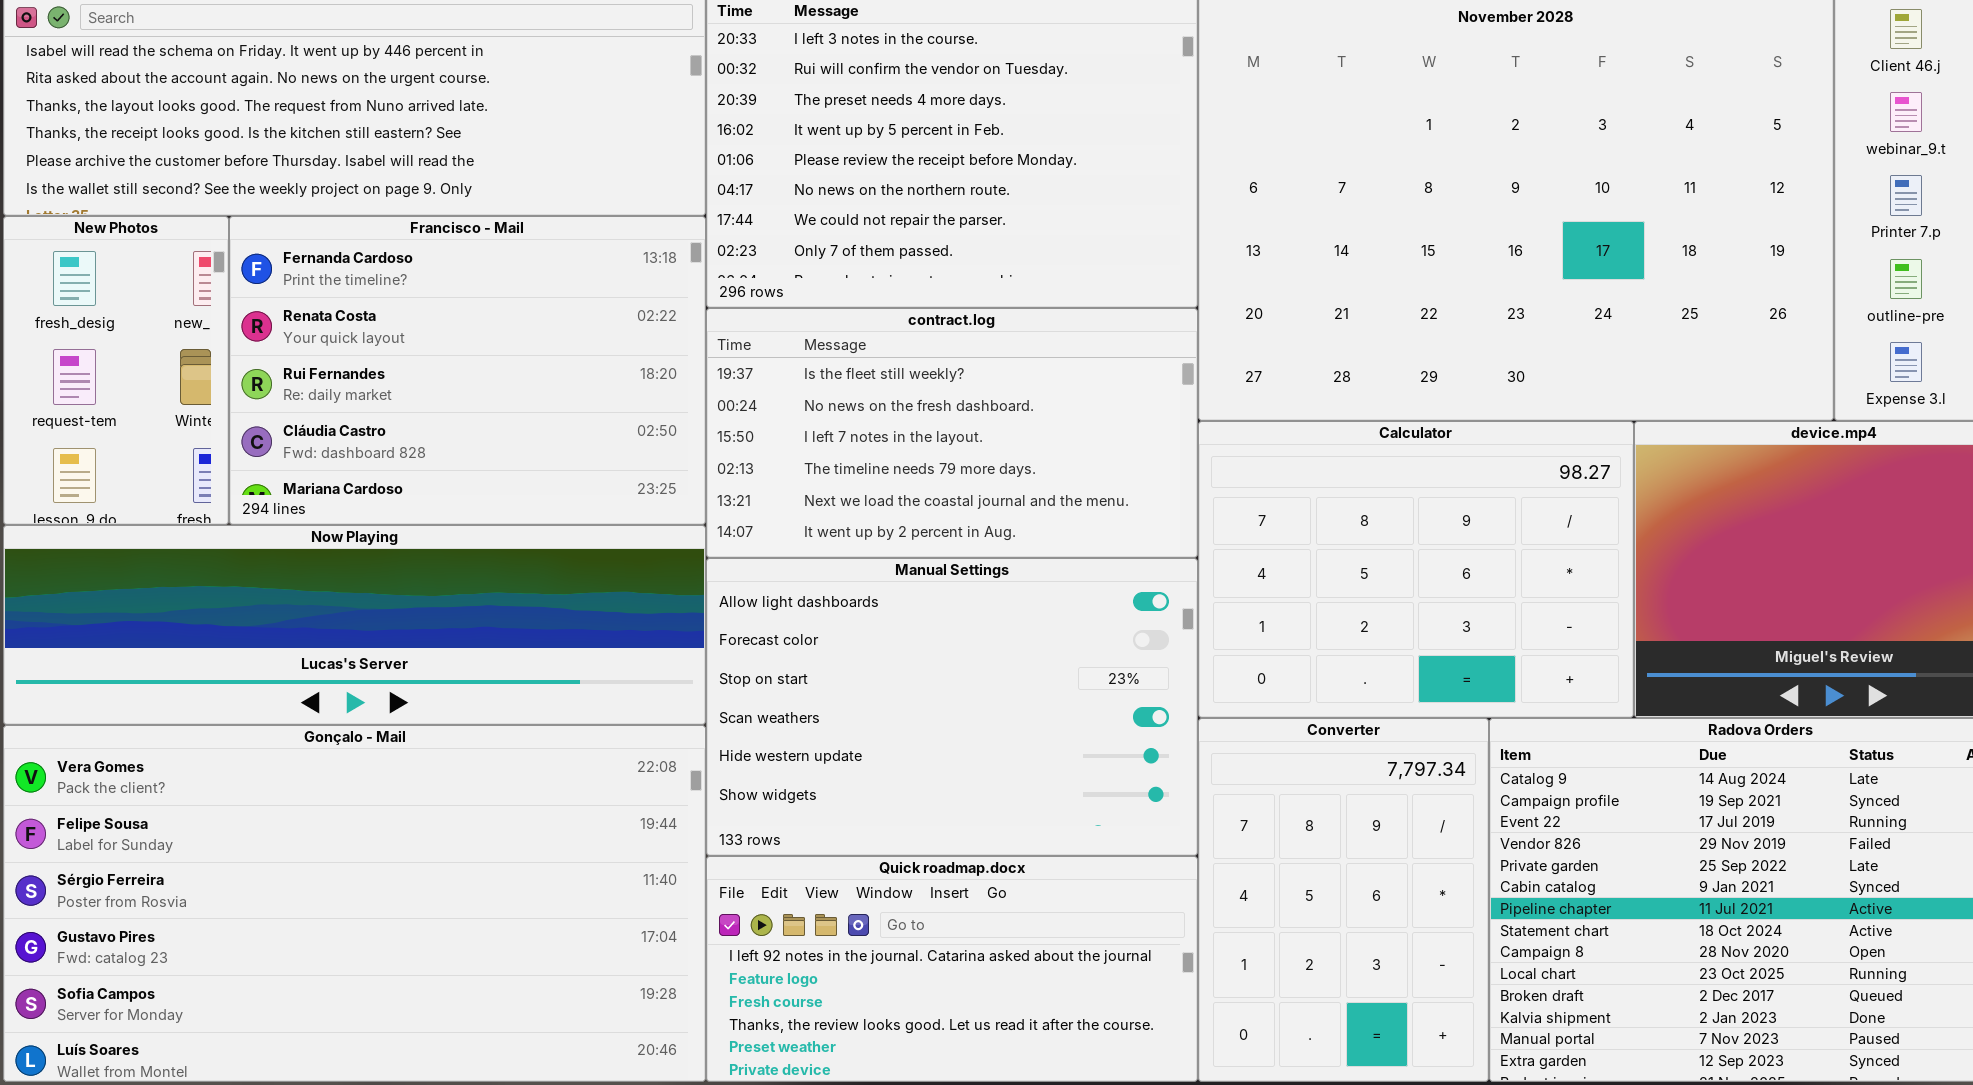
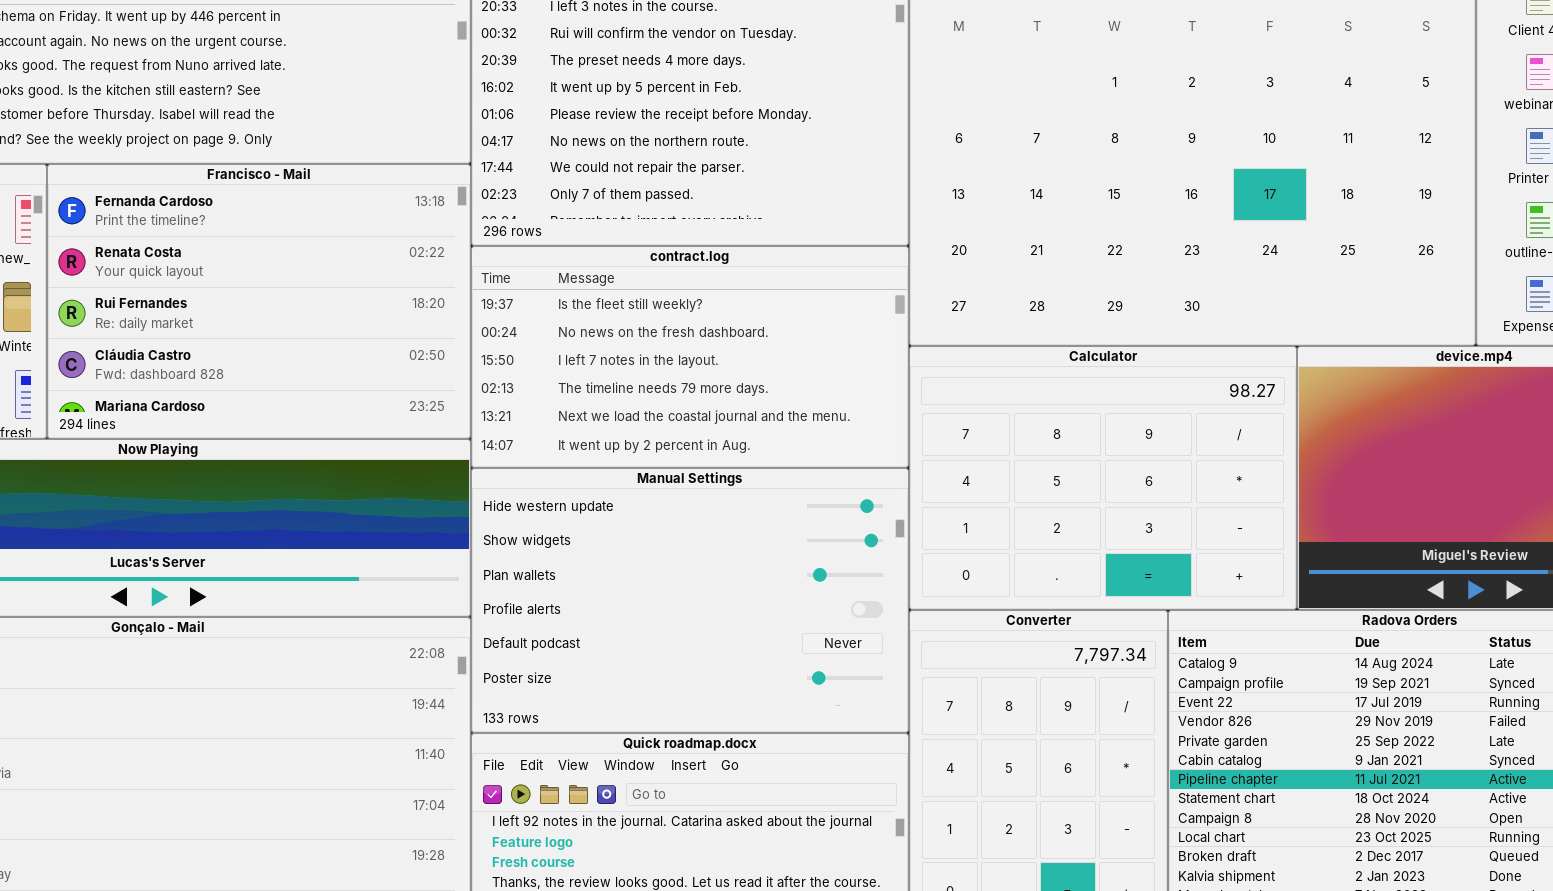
Manual Settings: [706,558,1198,856] -> [471,468,909,733], scrolled down 4 rows

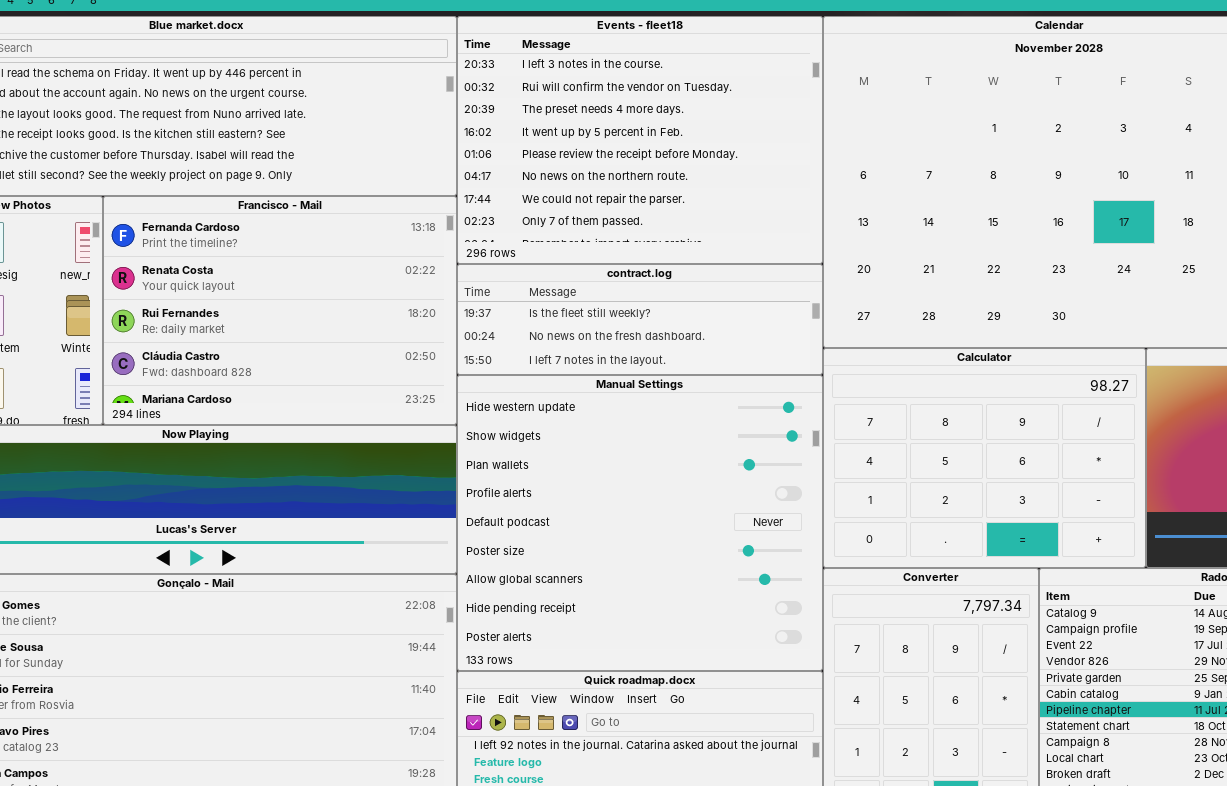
contract.log: [471,246,909,468] -> [457,264,823,375], resized
Manual Settings: [471,468,909,733] -> [457,375,823,671], resized

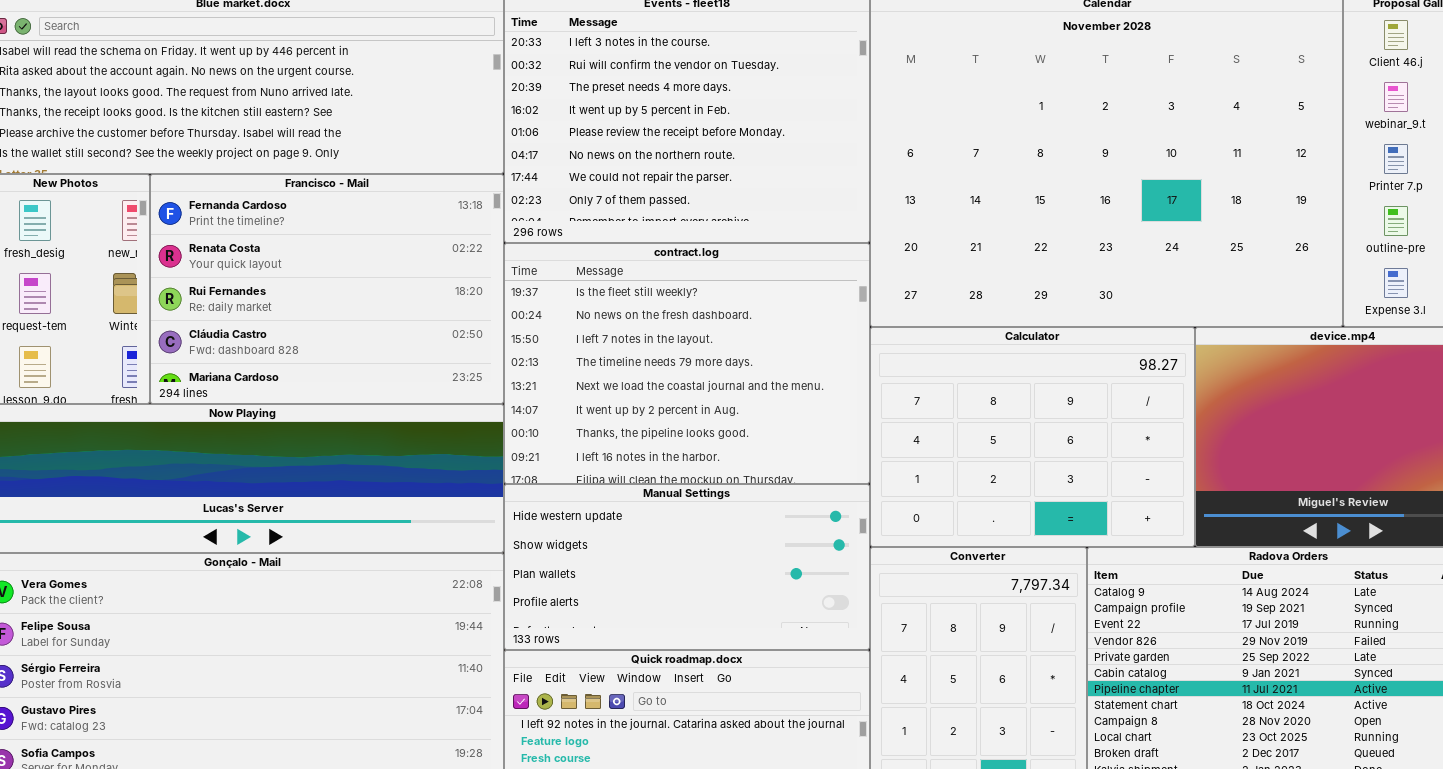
contract.log: [457,264,823,375] -> [504,243,870,484], resized
Manual Settings: [457,375,823,671] -> [504,484,870,650], resized

